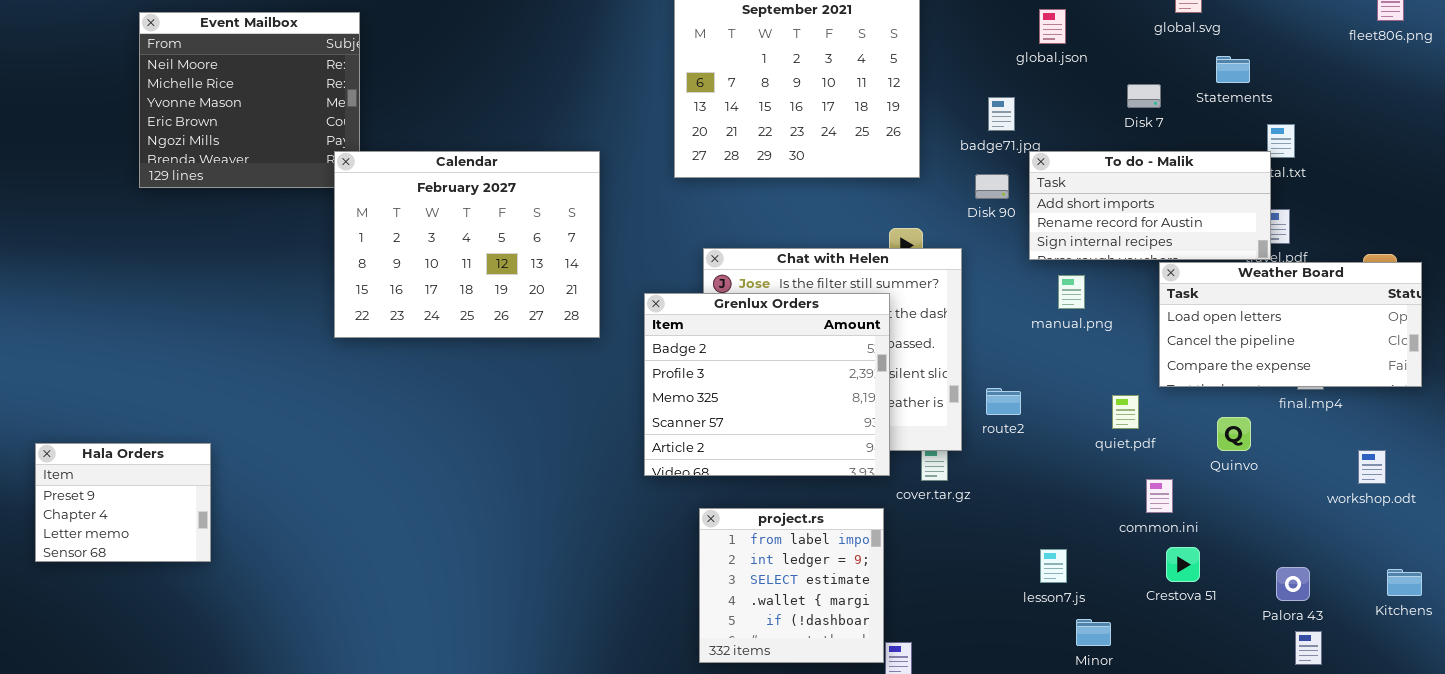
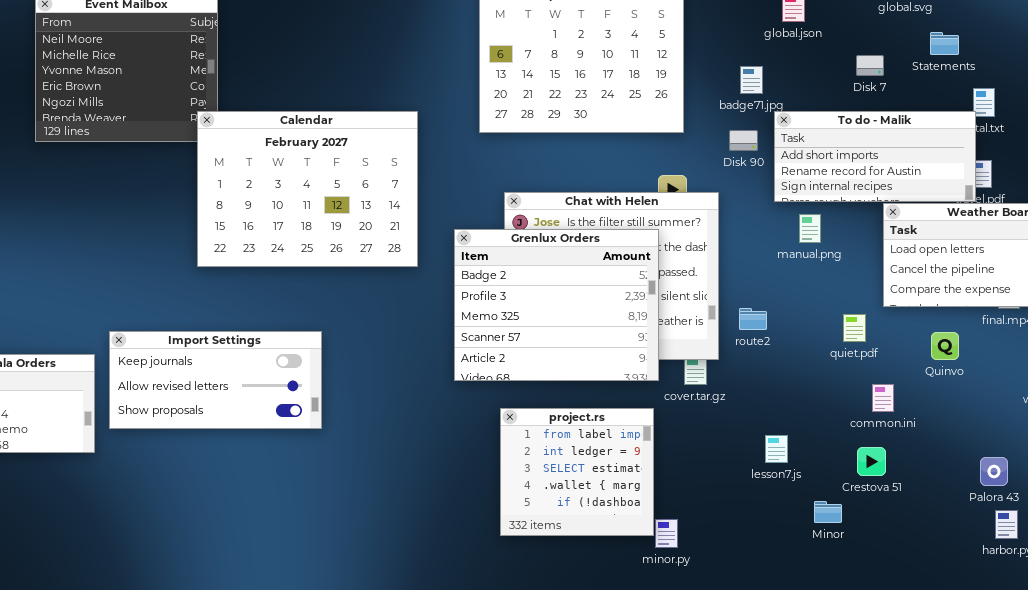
Import Settings: none -> [109,331,322,429], opened
Crestova 51: [1166,547,1200,582] -> [857,447,886,476], moved
lesson7.js: [1040,549,1067,583] -> [765,435,788,463], moved

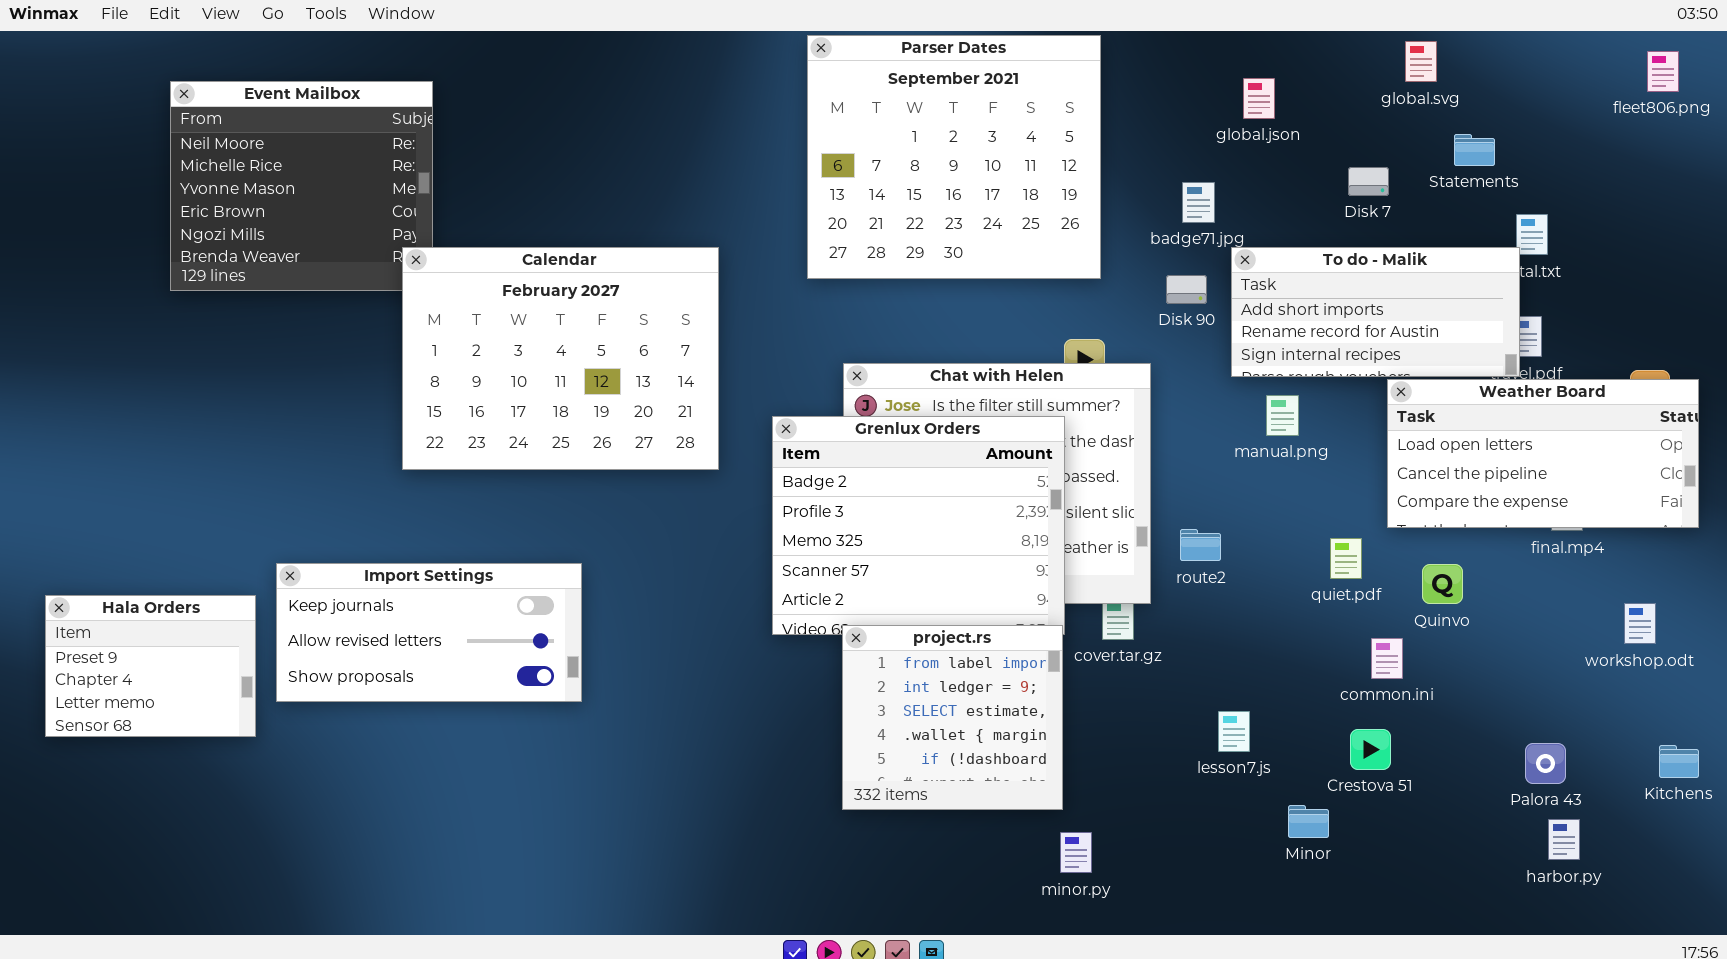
Quinvo: [931,332,959,360] -> [1422,564,1463,604], moved
project.rs: [500,408,654,536] -> [842,625,1063,810], moved

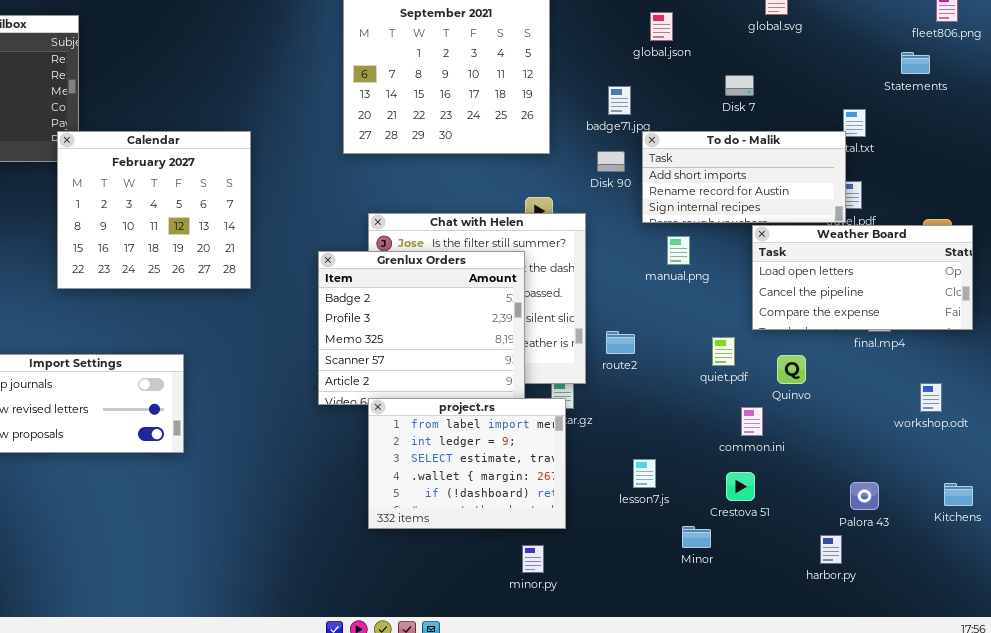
Statements: [1454,134,1495,166] -> [901,52,930,74], moved
Calendar: [402,247,719,470] -> [57,131,251,289], resized
project.rs: [842,625,1063,810] -> [368,398,566,529], resized
harbor.py: [1548,819,1580,860] -> [820,535,842,564], moved

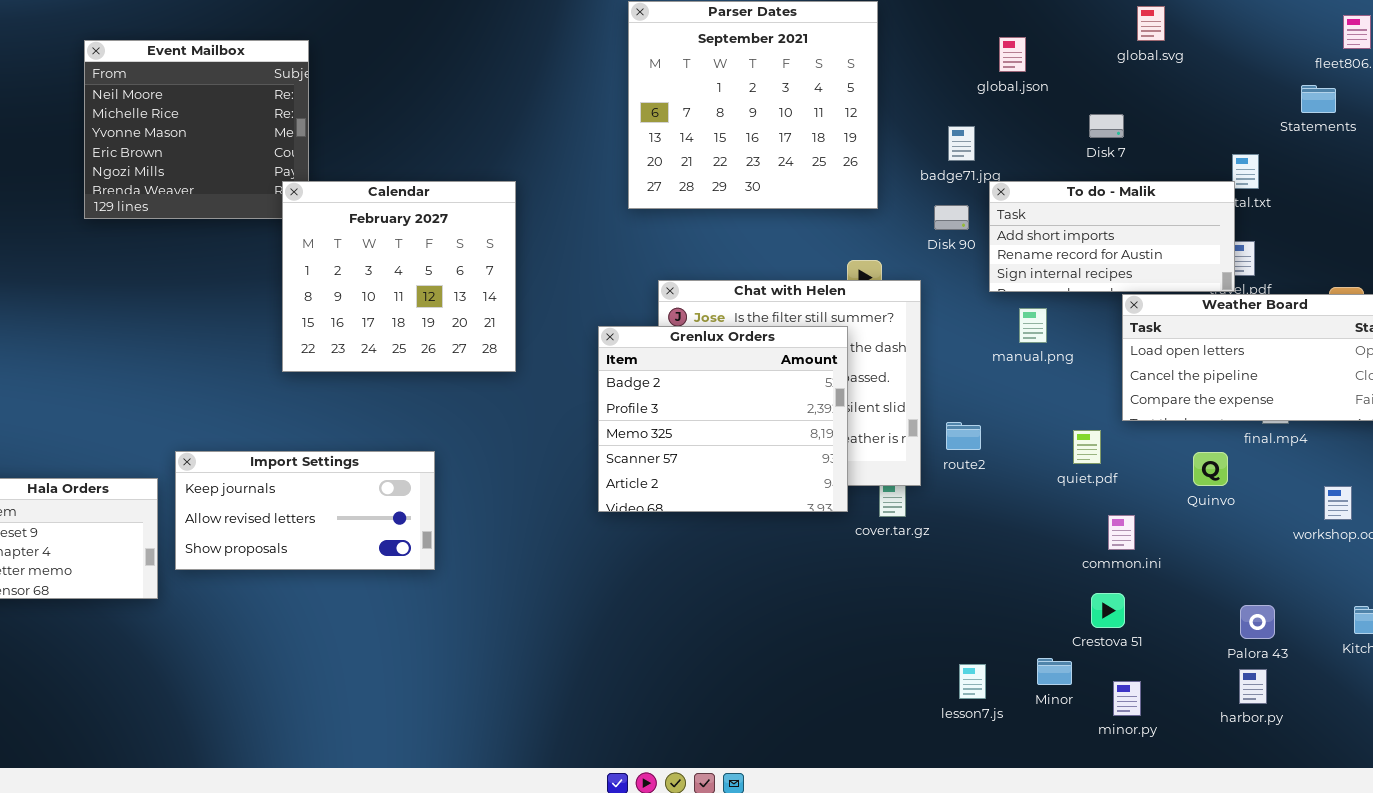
Quinvo: [777,355,806,384] -> [1193,452,1228,486], moved
project.rs: [368,398,566,529] -> none, closed
lesson7.js: [633,459,656,488] -> [959,664,986,699], moved
harbor.py: [820,535,842,564] -> [1239,669,1267,704], moved
minor.py: [522,545,544,573] -> [1113,681,1141,716], moved

